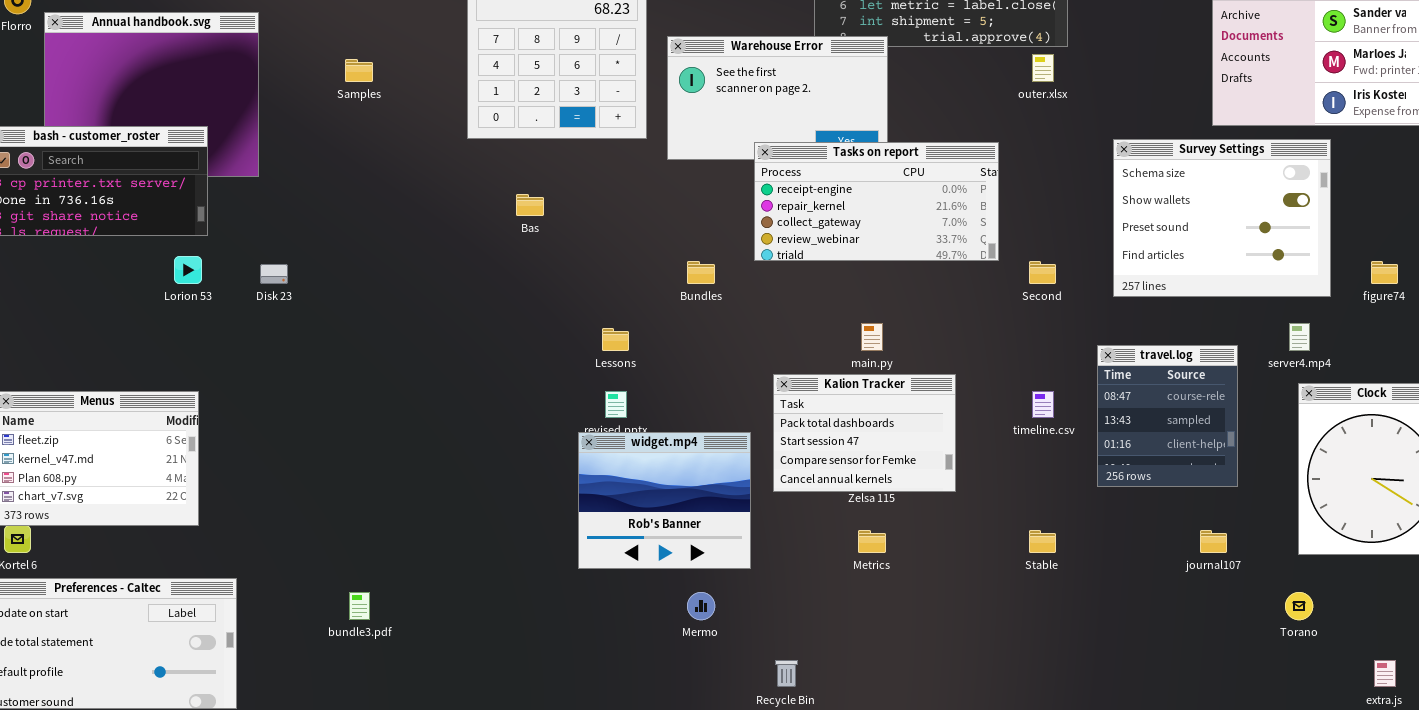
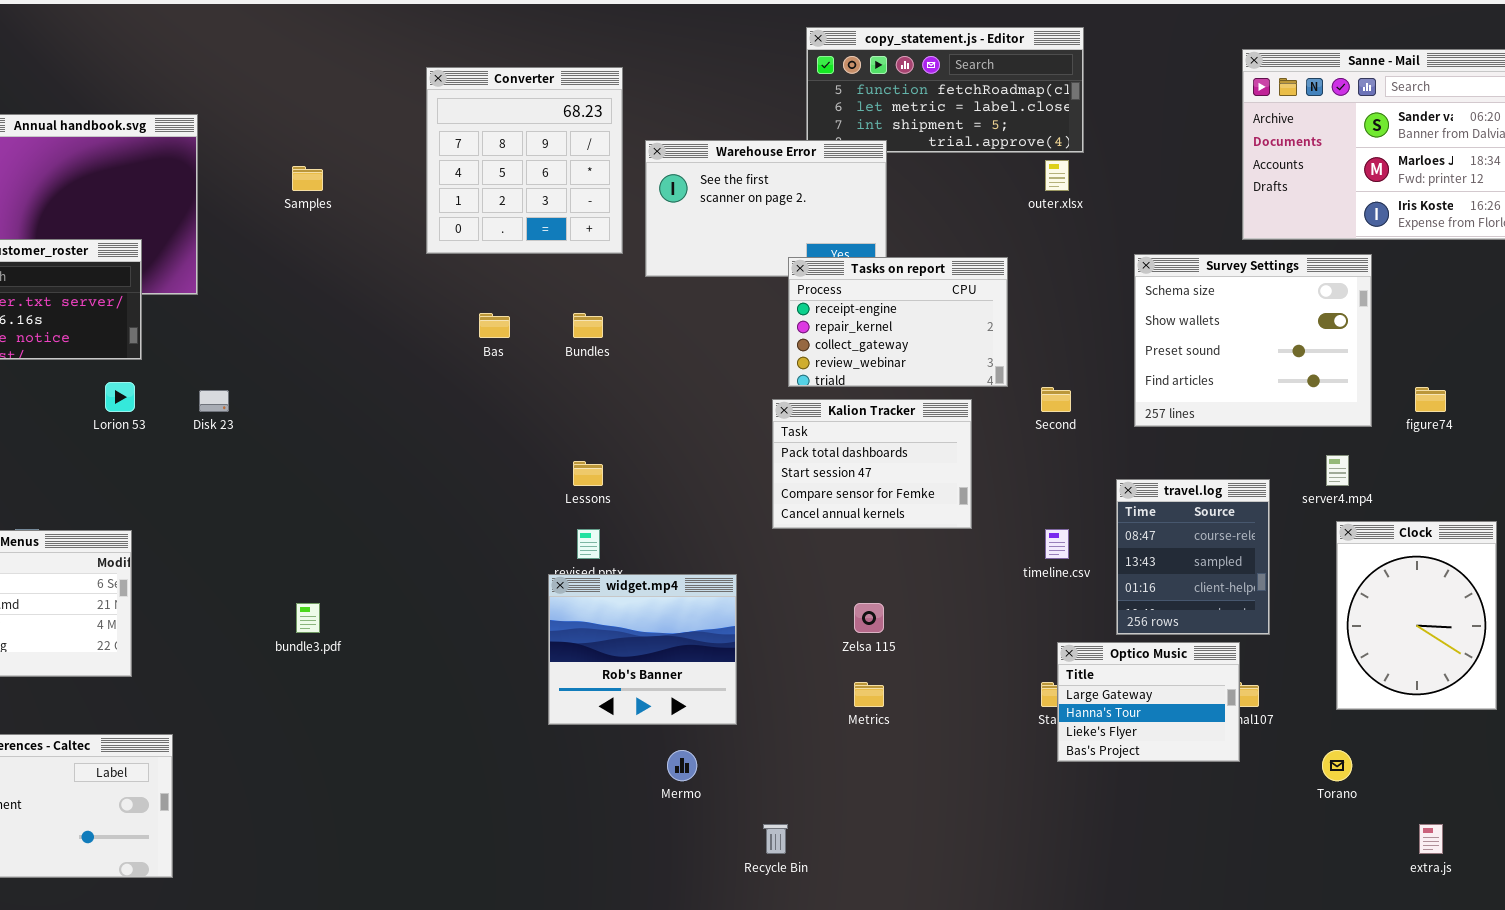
Tasks on report: [754,142,999,261] -> [788,257,1008,387], resized
Bundles: [687,261,715,284] -> [573,313,603,338], moved
Kalion Tracker: [773,374,956,492] -> [772,399,972,529], moved
Optico Music: none -> [1057,642,1240,762], opened
bundle3.pdf: [349,592,370,620] -> [296,603,320,633], moved

